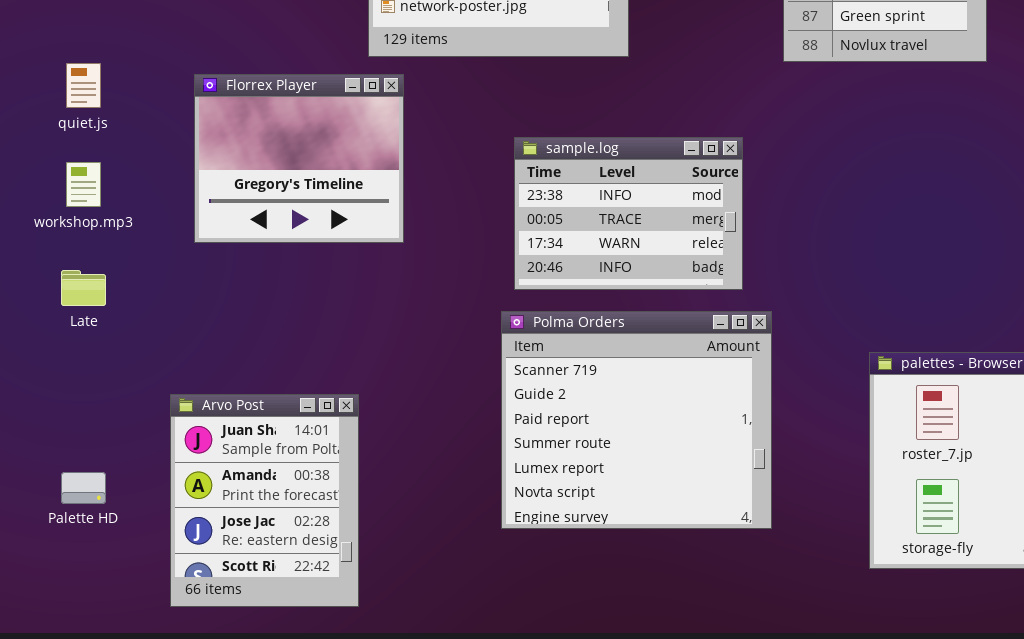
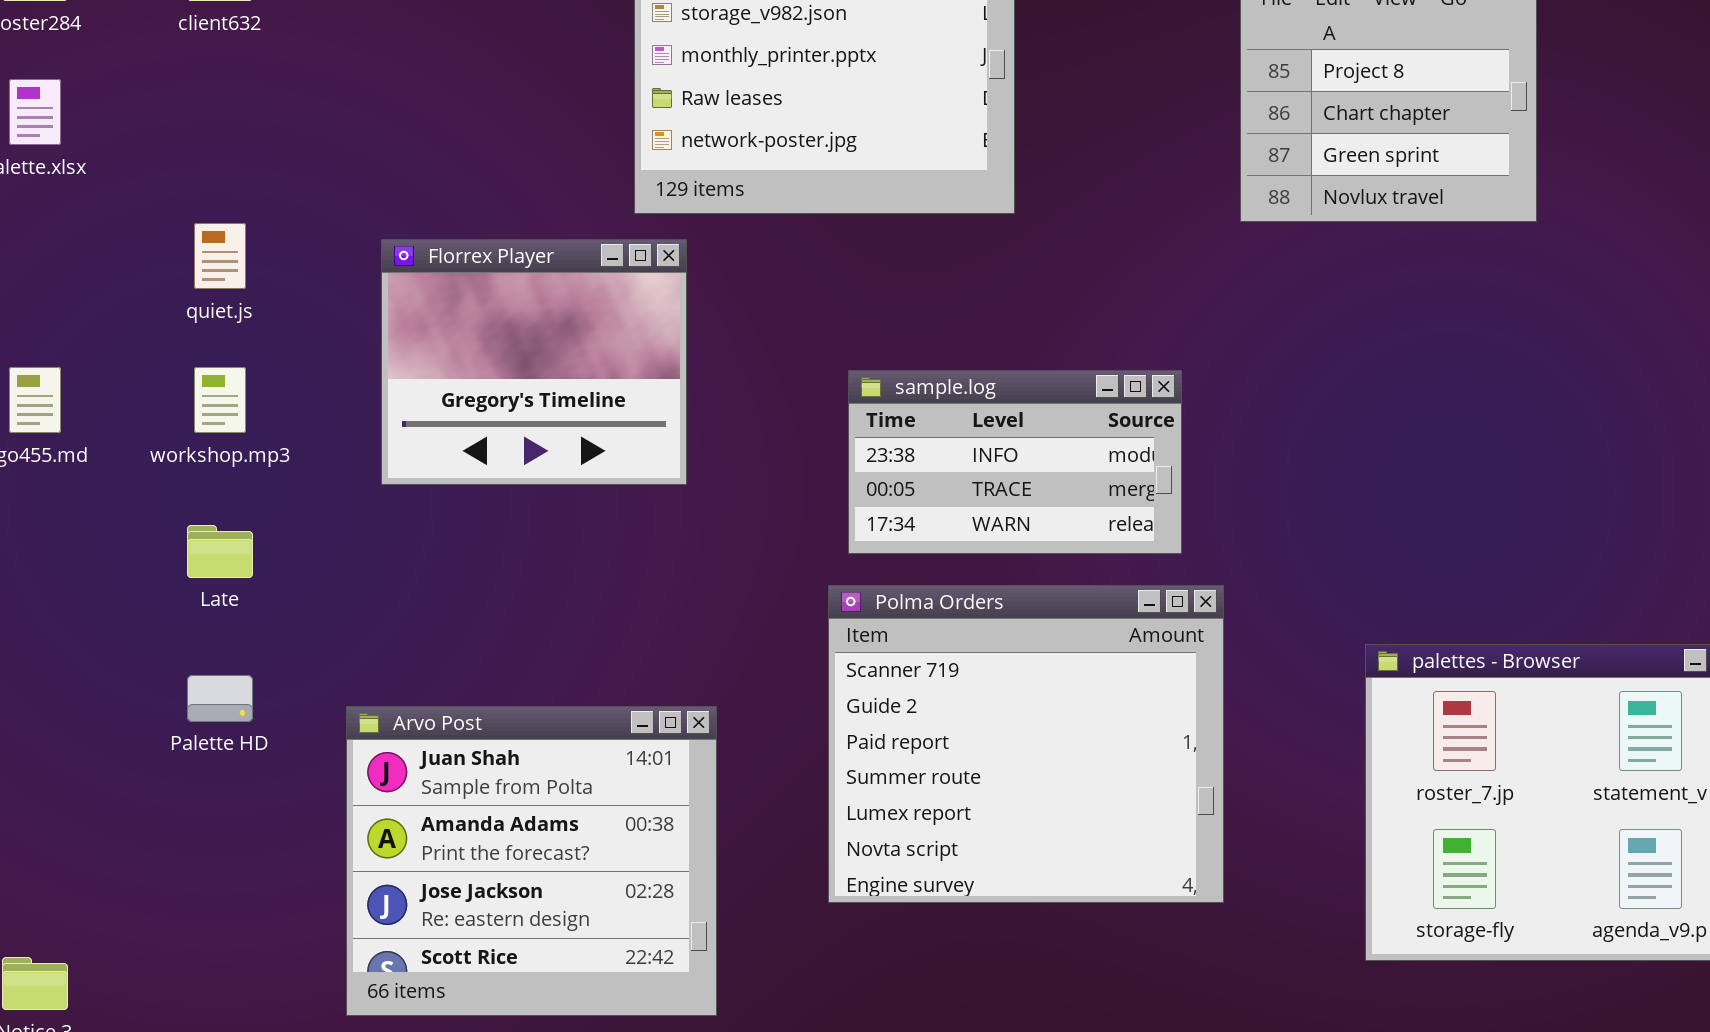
sample.log: [514,137,743,290] -> [848,370,1182,554], resized
Arvo Post: [170,394,359,607] -> [346,706,717,1016], resized
Palette HD: [61,472,106,504] -> [187,675,253,722], moved

